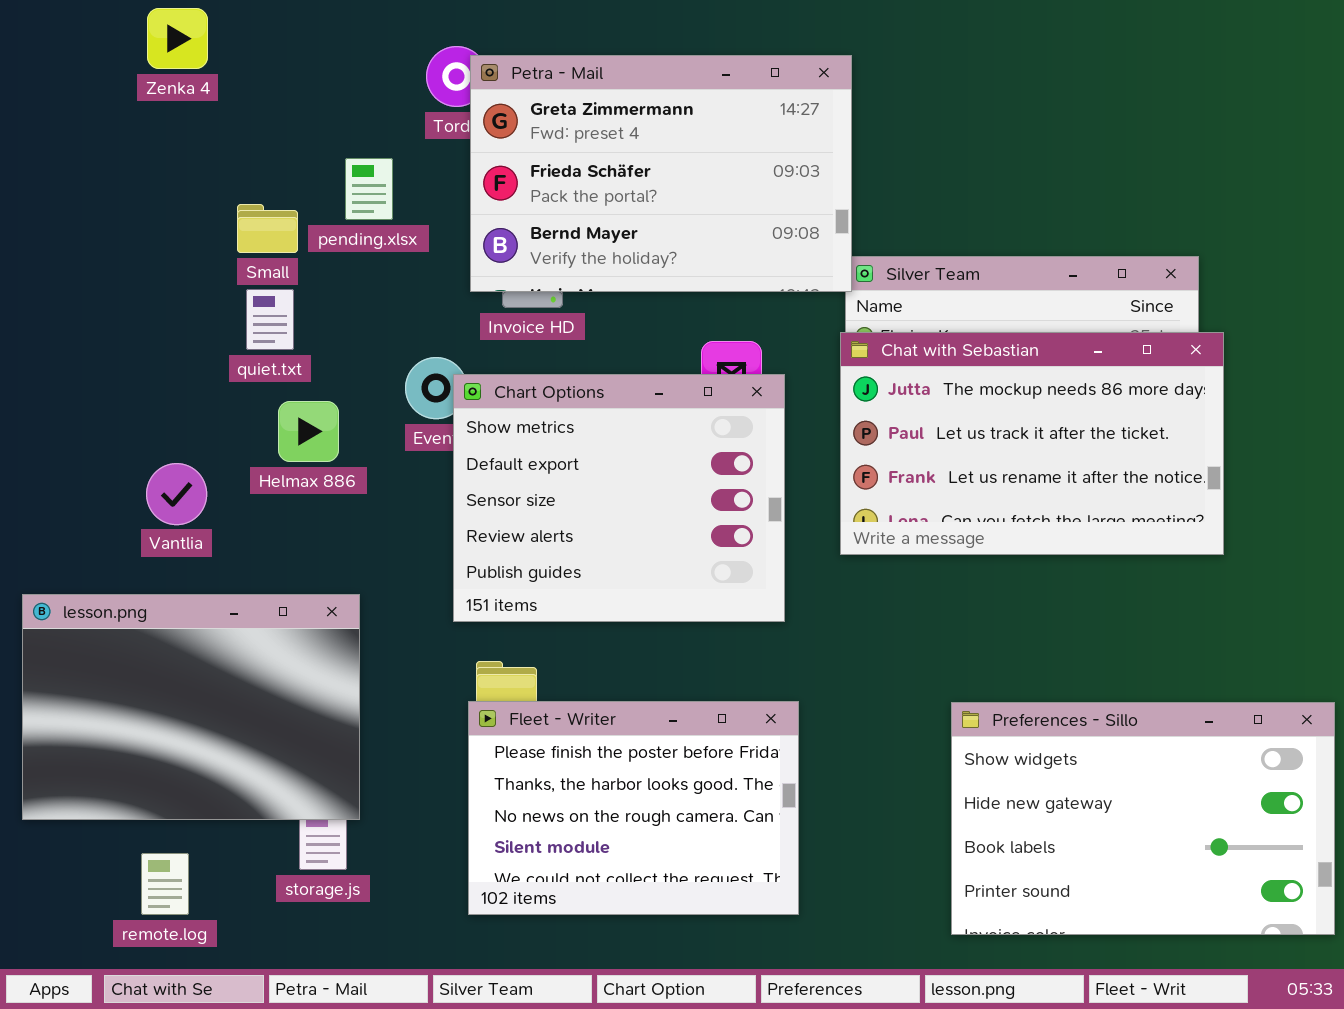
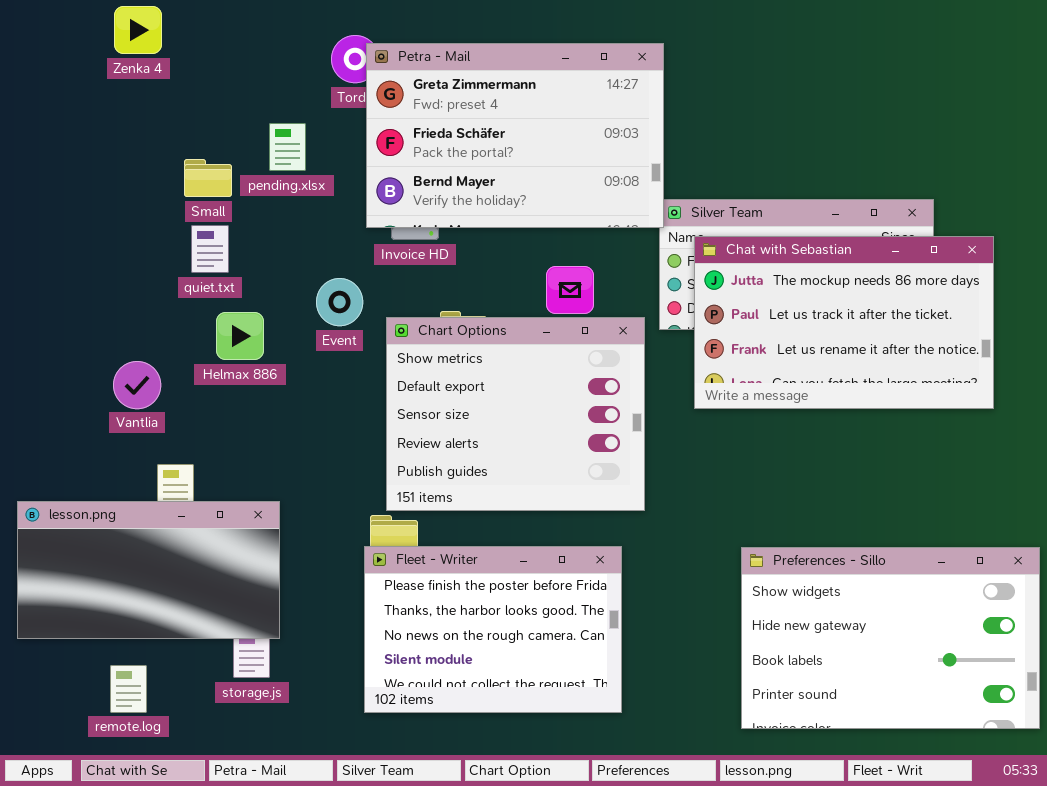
Chat with Sebastian: [840,332,1224,555] -> [694,236,994,409], moved
Chart Options: [453,374,785,622] -> [386,317,645,511], moved
lesson.png: [22,594,360,820] -> [17,501,280,639], resized

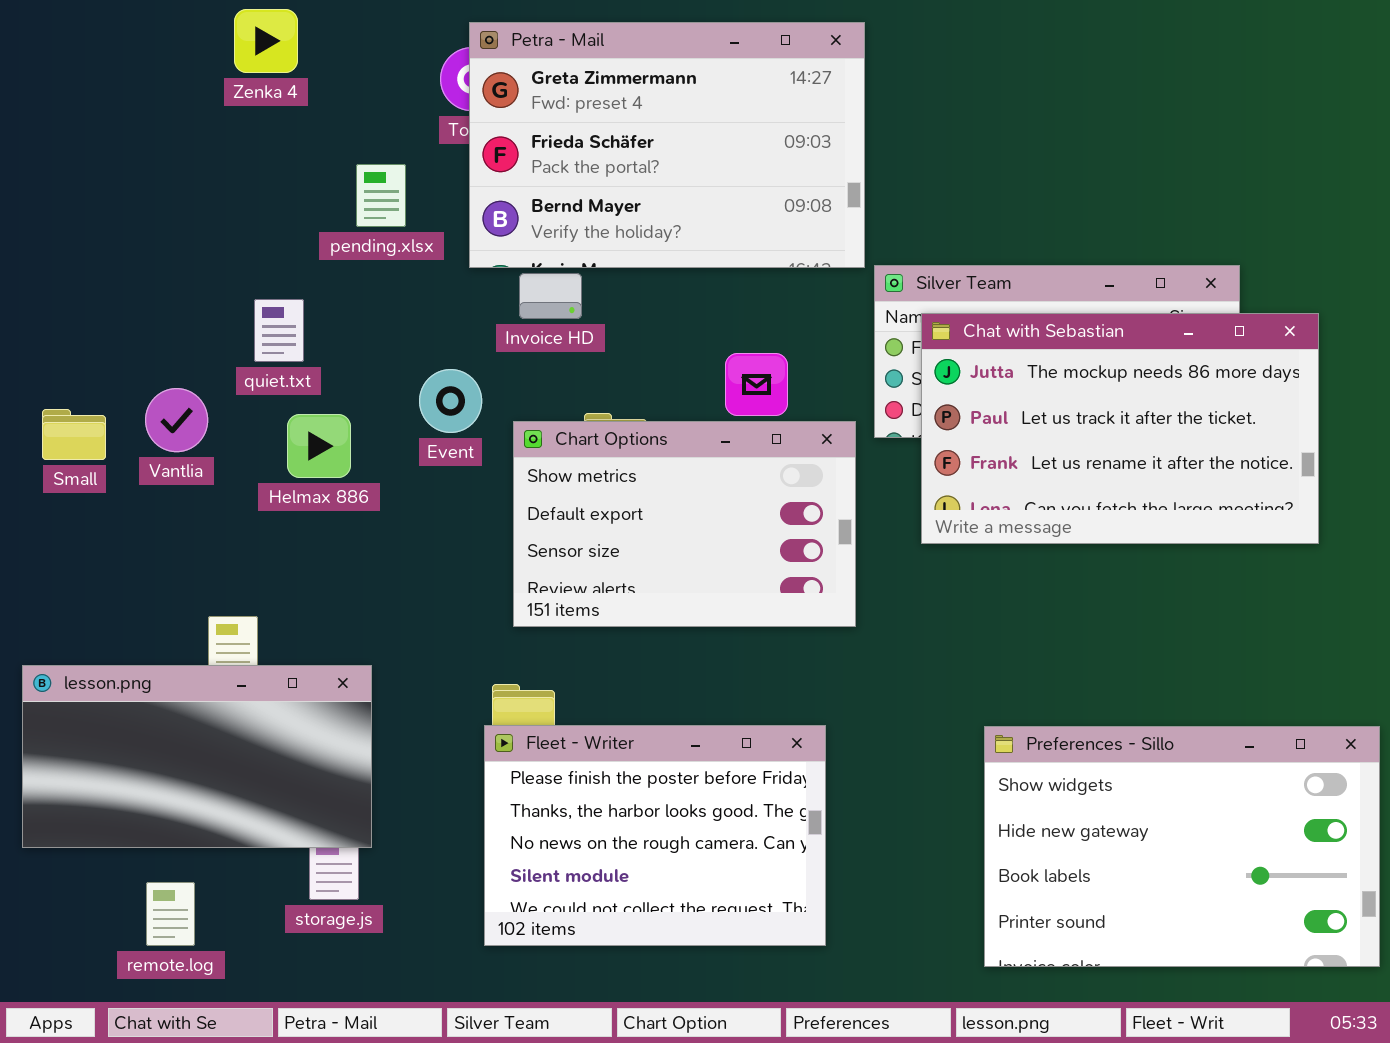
Zenka 4: [114,6,162,54] -> [234,9,298,73], moved
Petra - Mail: [366,43,664,228] -> [469,22,865,268], moved
Small: [184,159,232,197] -> [42,409,106,460], moved
Chart Options: [386,317,645,511] -> [513,421,856,627], resized
Vantlia: [113,361,161,409] -> [145,388,208,452], moved

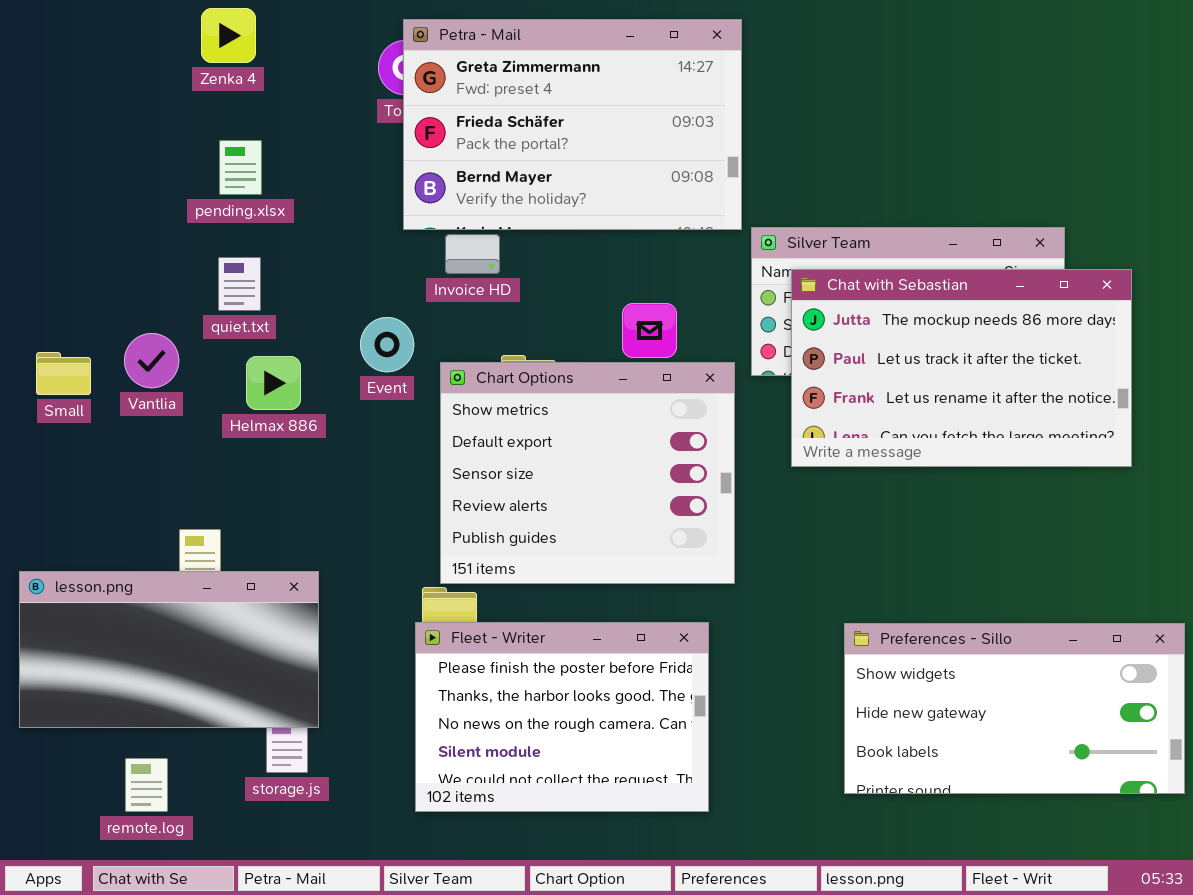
pending.xlsx: [356,164,406,227] -> [219,140,262,195], moved
Chart Options: [513,421,856,627] -> [440,362,735,584], resized
Preferences - Sillo: [984,726,1380,967] -> [844,623,1185,794], resized

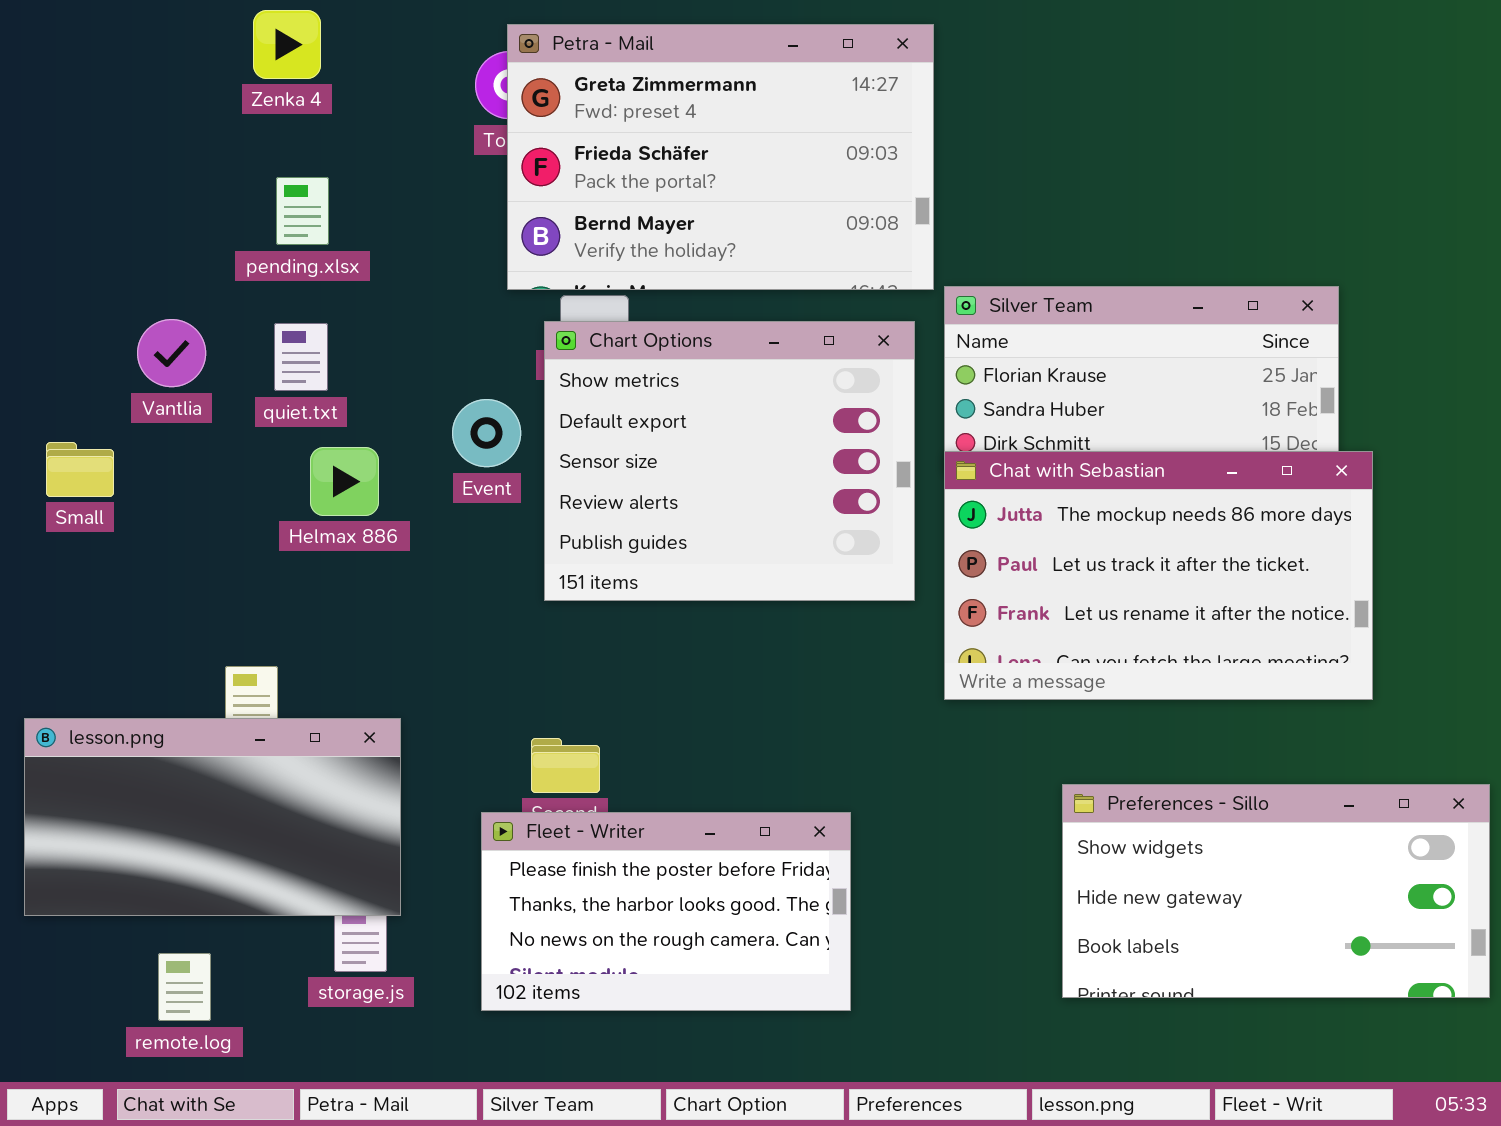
Chat with Sebastian: [791,269,1132,467] -> [944,451,1373,700], moved
Vantlia: [124,333,179,388] -> [137,319,206,387], moved
Chart Options: [440,362,735,584] -> [544,321,915,601], moved
Fleet - Writer: [415,622,709,812] -> [481,812,851,1011], moved, resized

